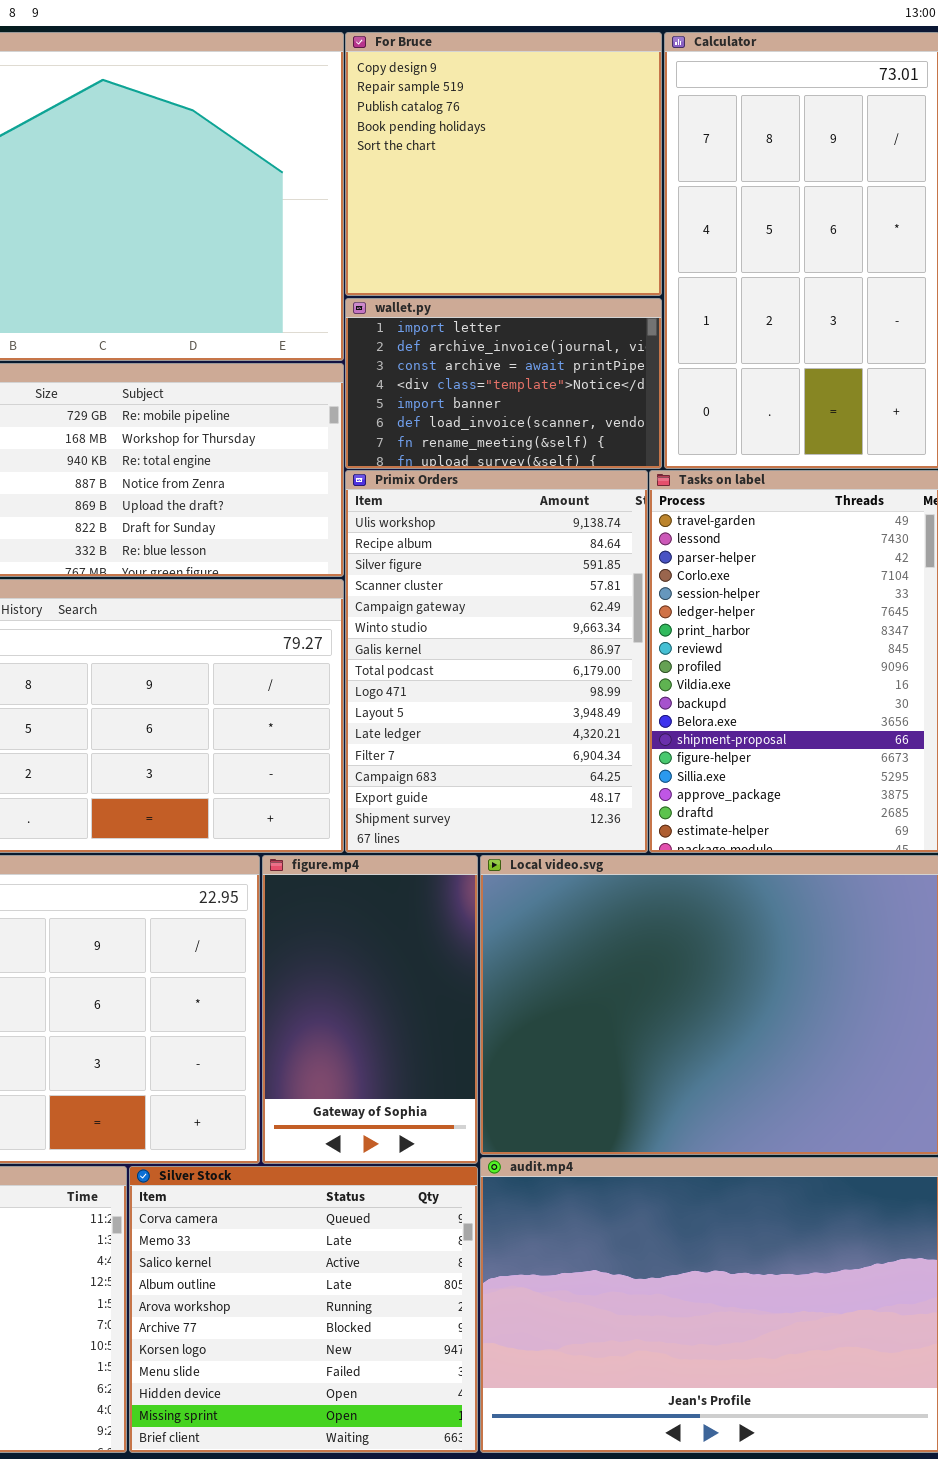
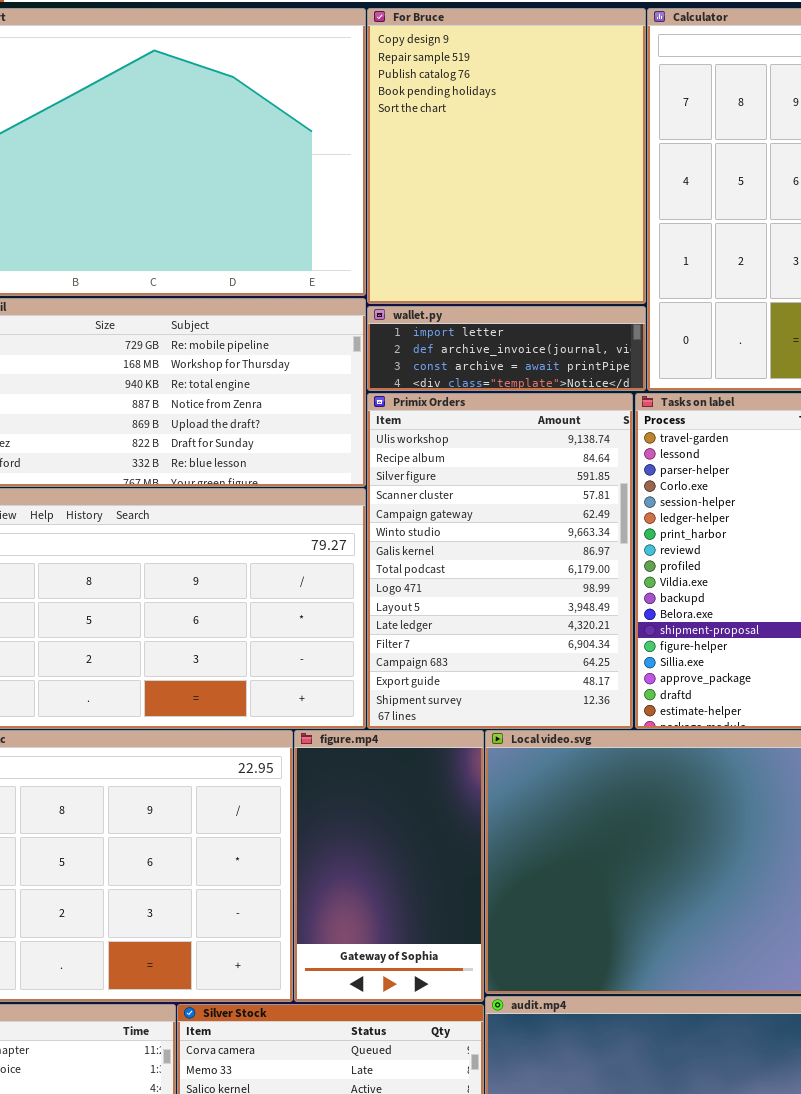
For Bruce: [345,32,662,296] -> [367,8,646,304], resized
wallet.py: [345,298,662,469] -> [367,306,646,391], resized

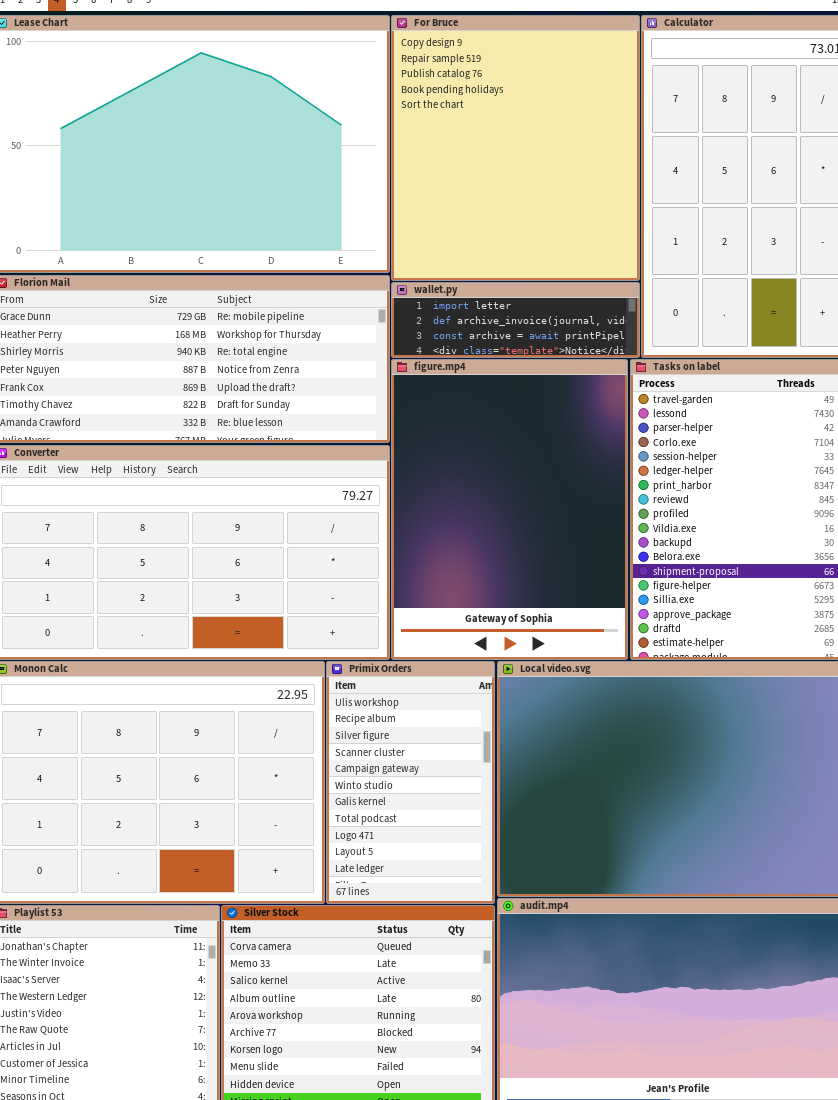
Primix Orders: [367,393,633,729] -> [326,661,495,904], moved, resized
figure.mp4: [294,730,484,1002] -> [391,359,628,660], moved, resized

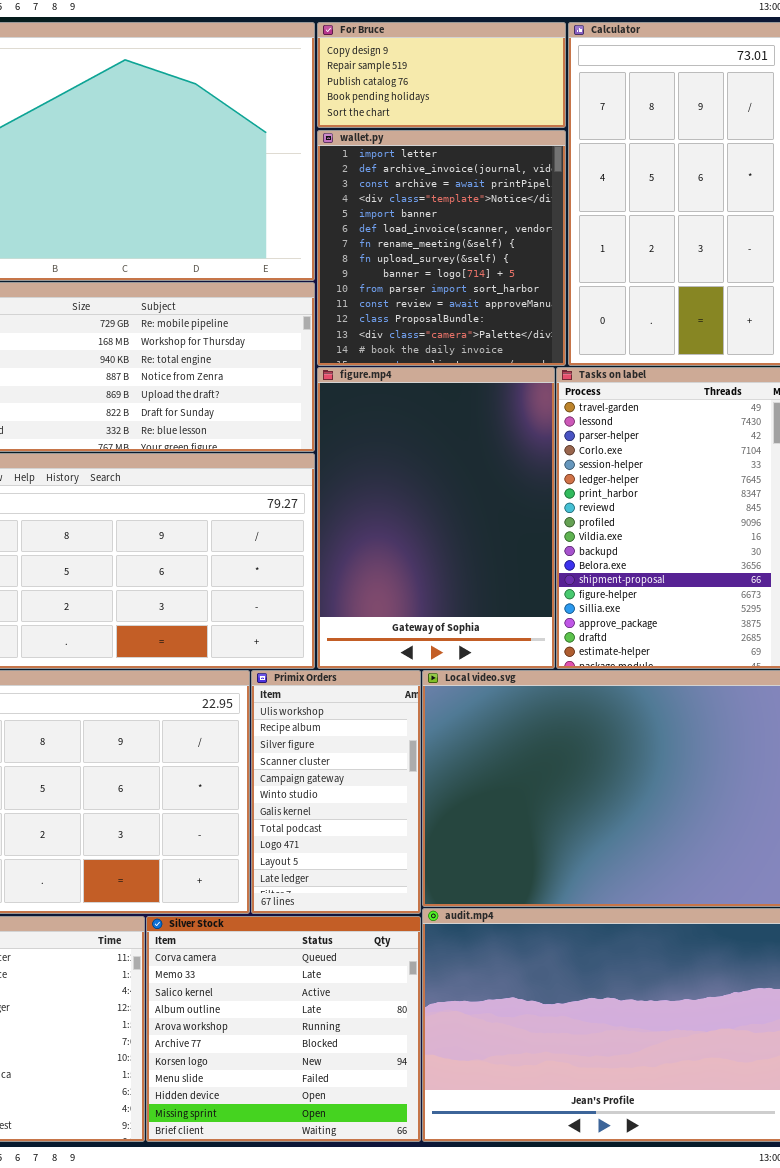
For Bruce: [391,15,640,281] -> [317,22,566,128], resized
wallet.py: [391,282,640,358] -> [317,130,566,366], resized

